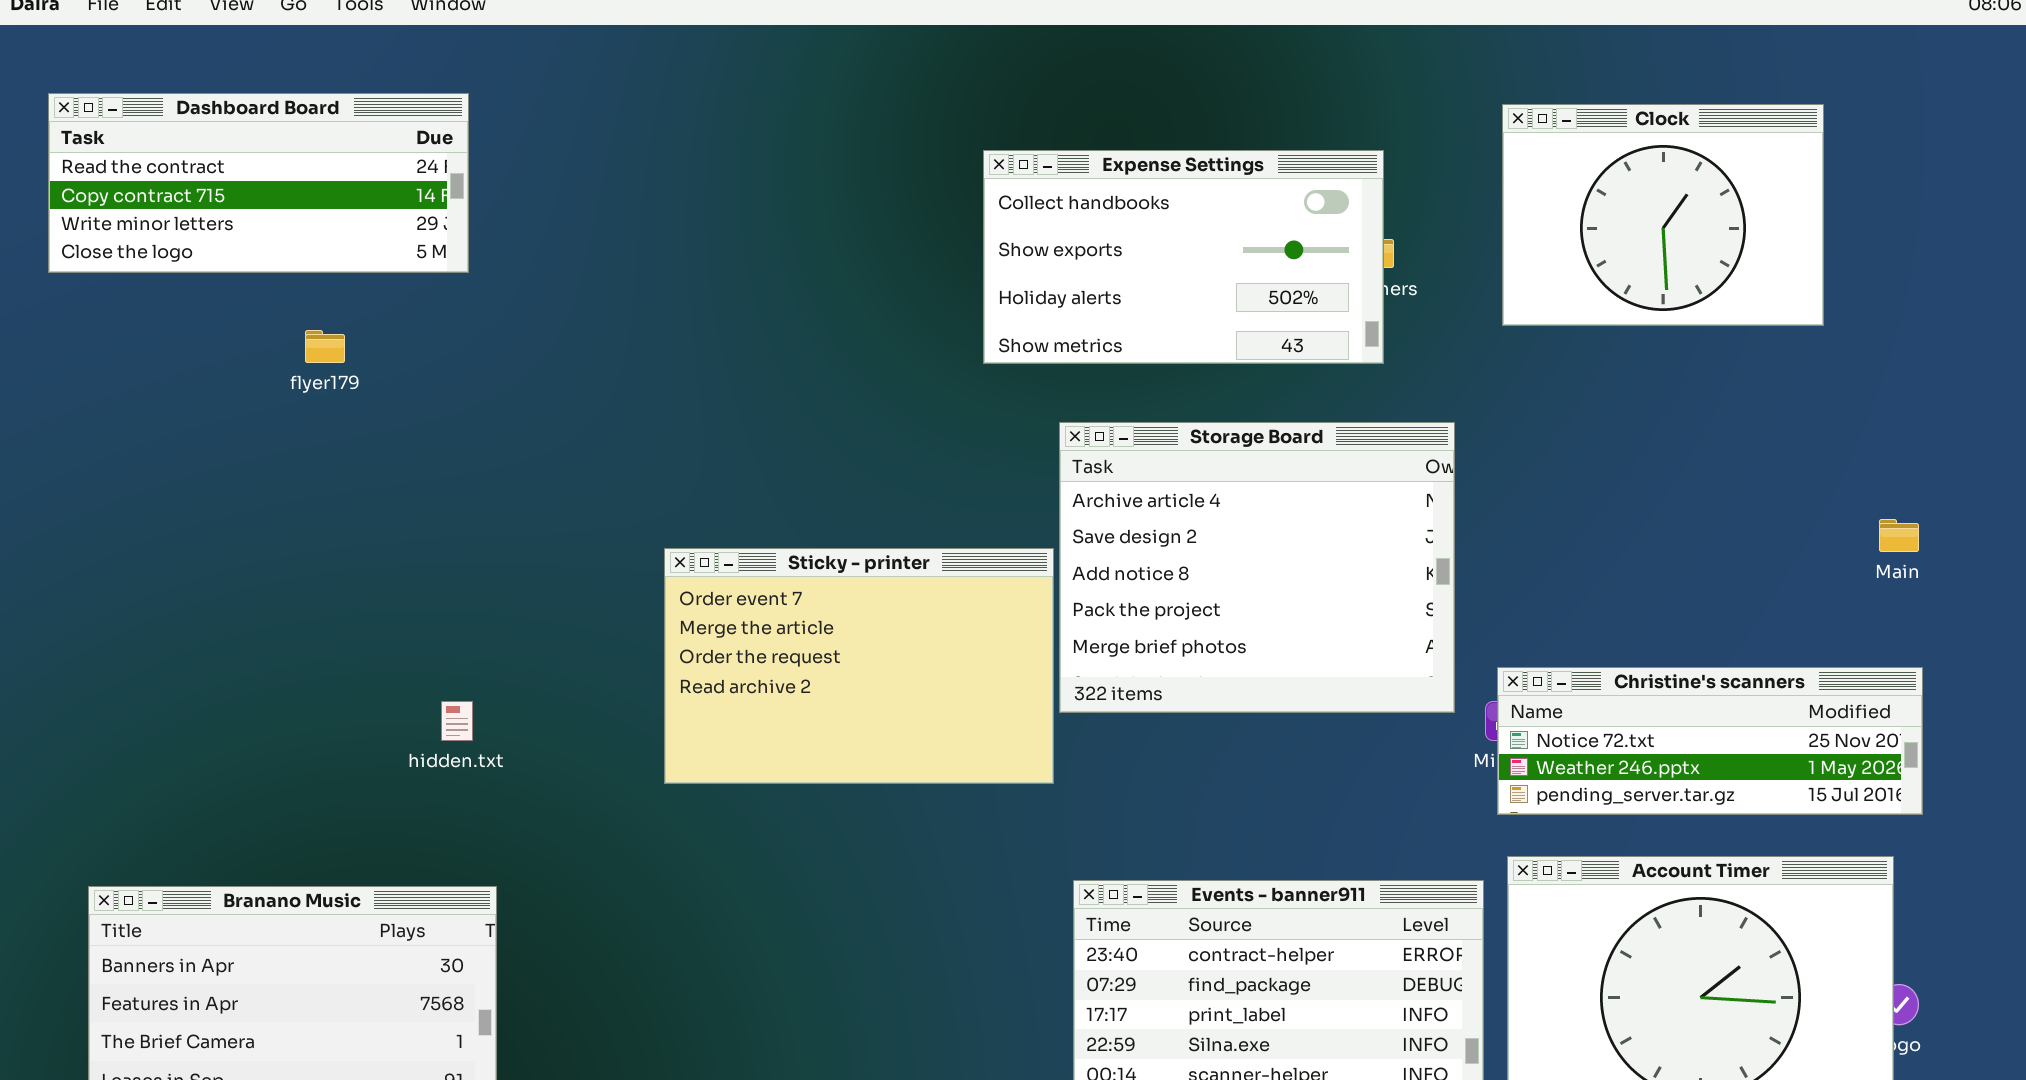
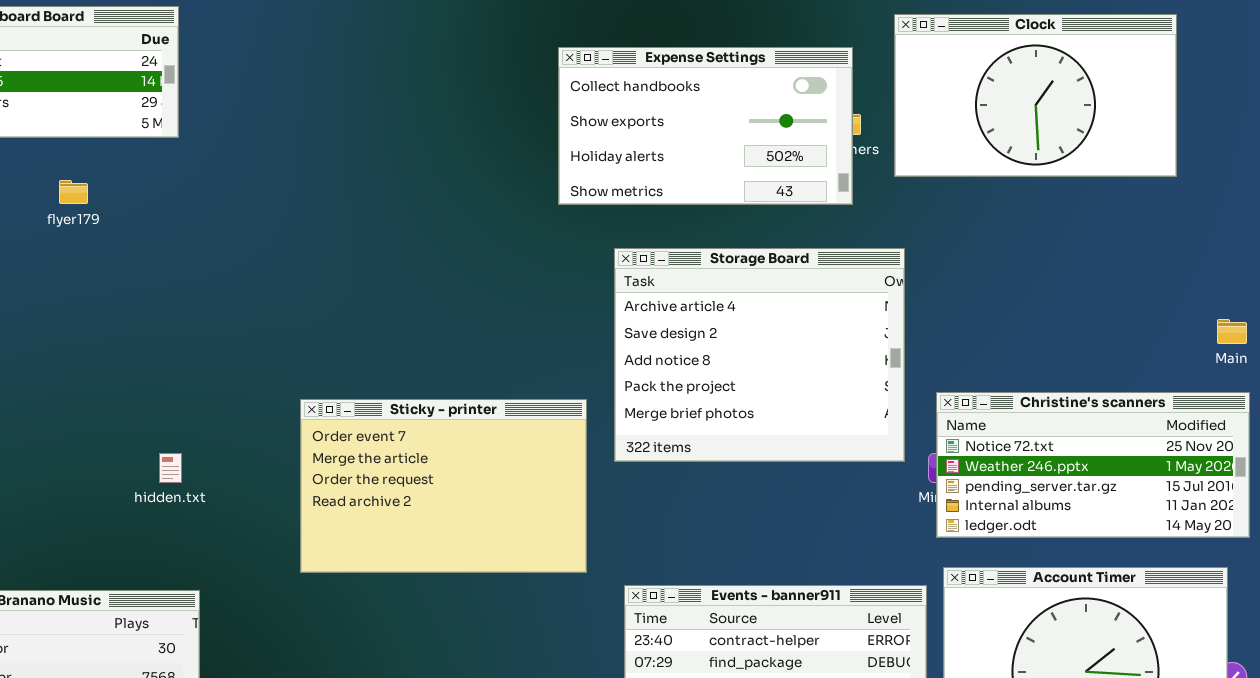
Clock: [1502,104,1824,326] -> [894,14,1177,177], resized
Sticky - printer: [664,548,1054,784] -> [300,399,587,573], moved
Christine's scanners: [1497,667,1923,815] -> [936,392,1250,538], resized

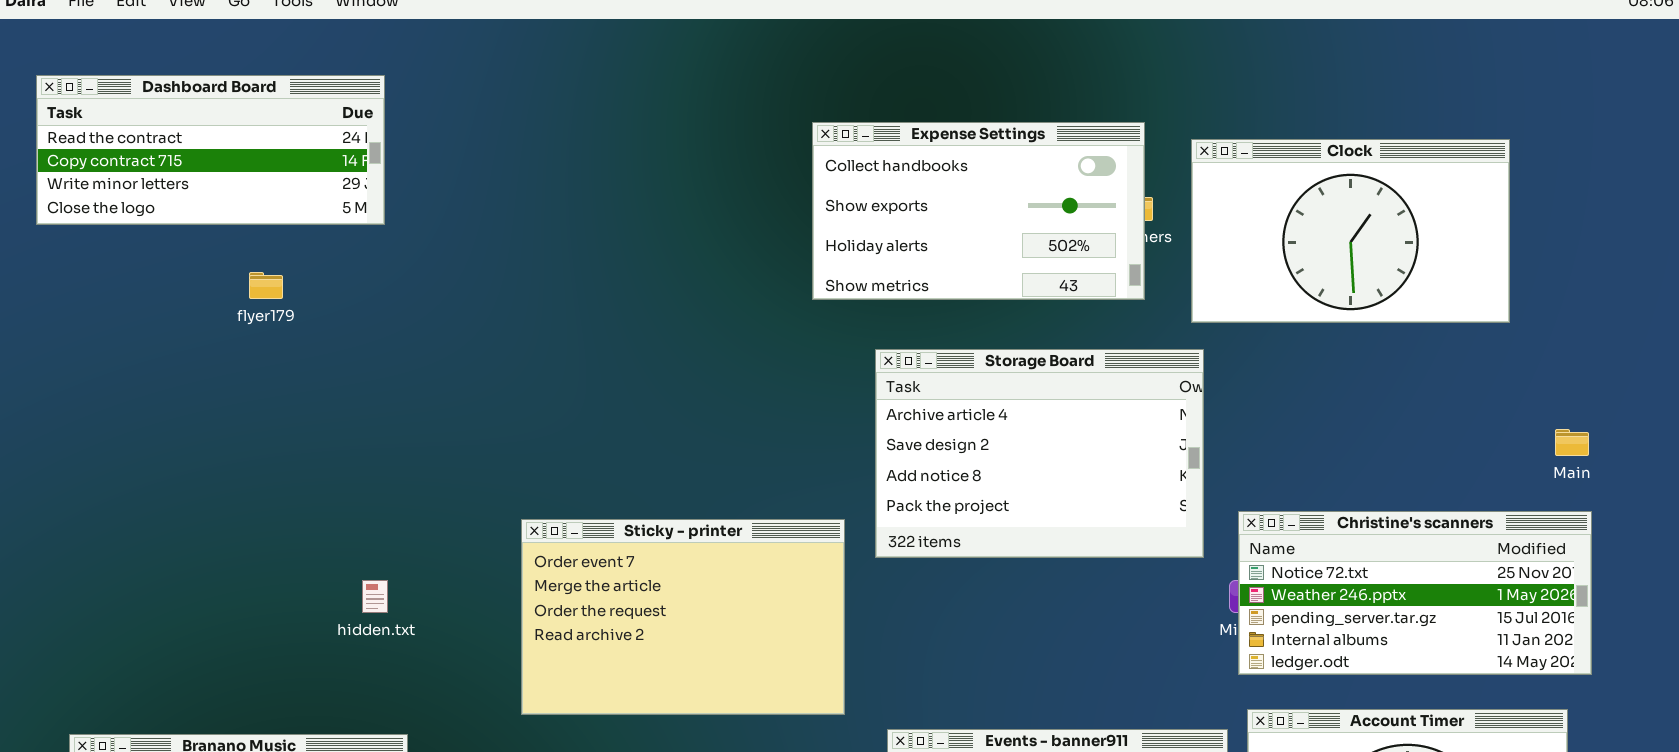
Clock: [894,14,1177,177] -> [1191,139,1510,323], moved
Storage Board: [614,248,905,462] -> [875,349,1204,558], resized

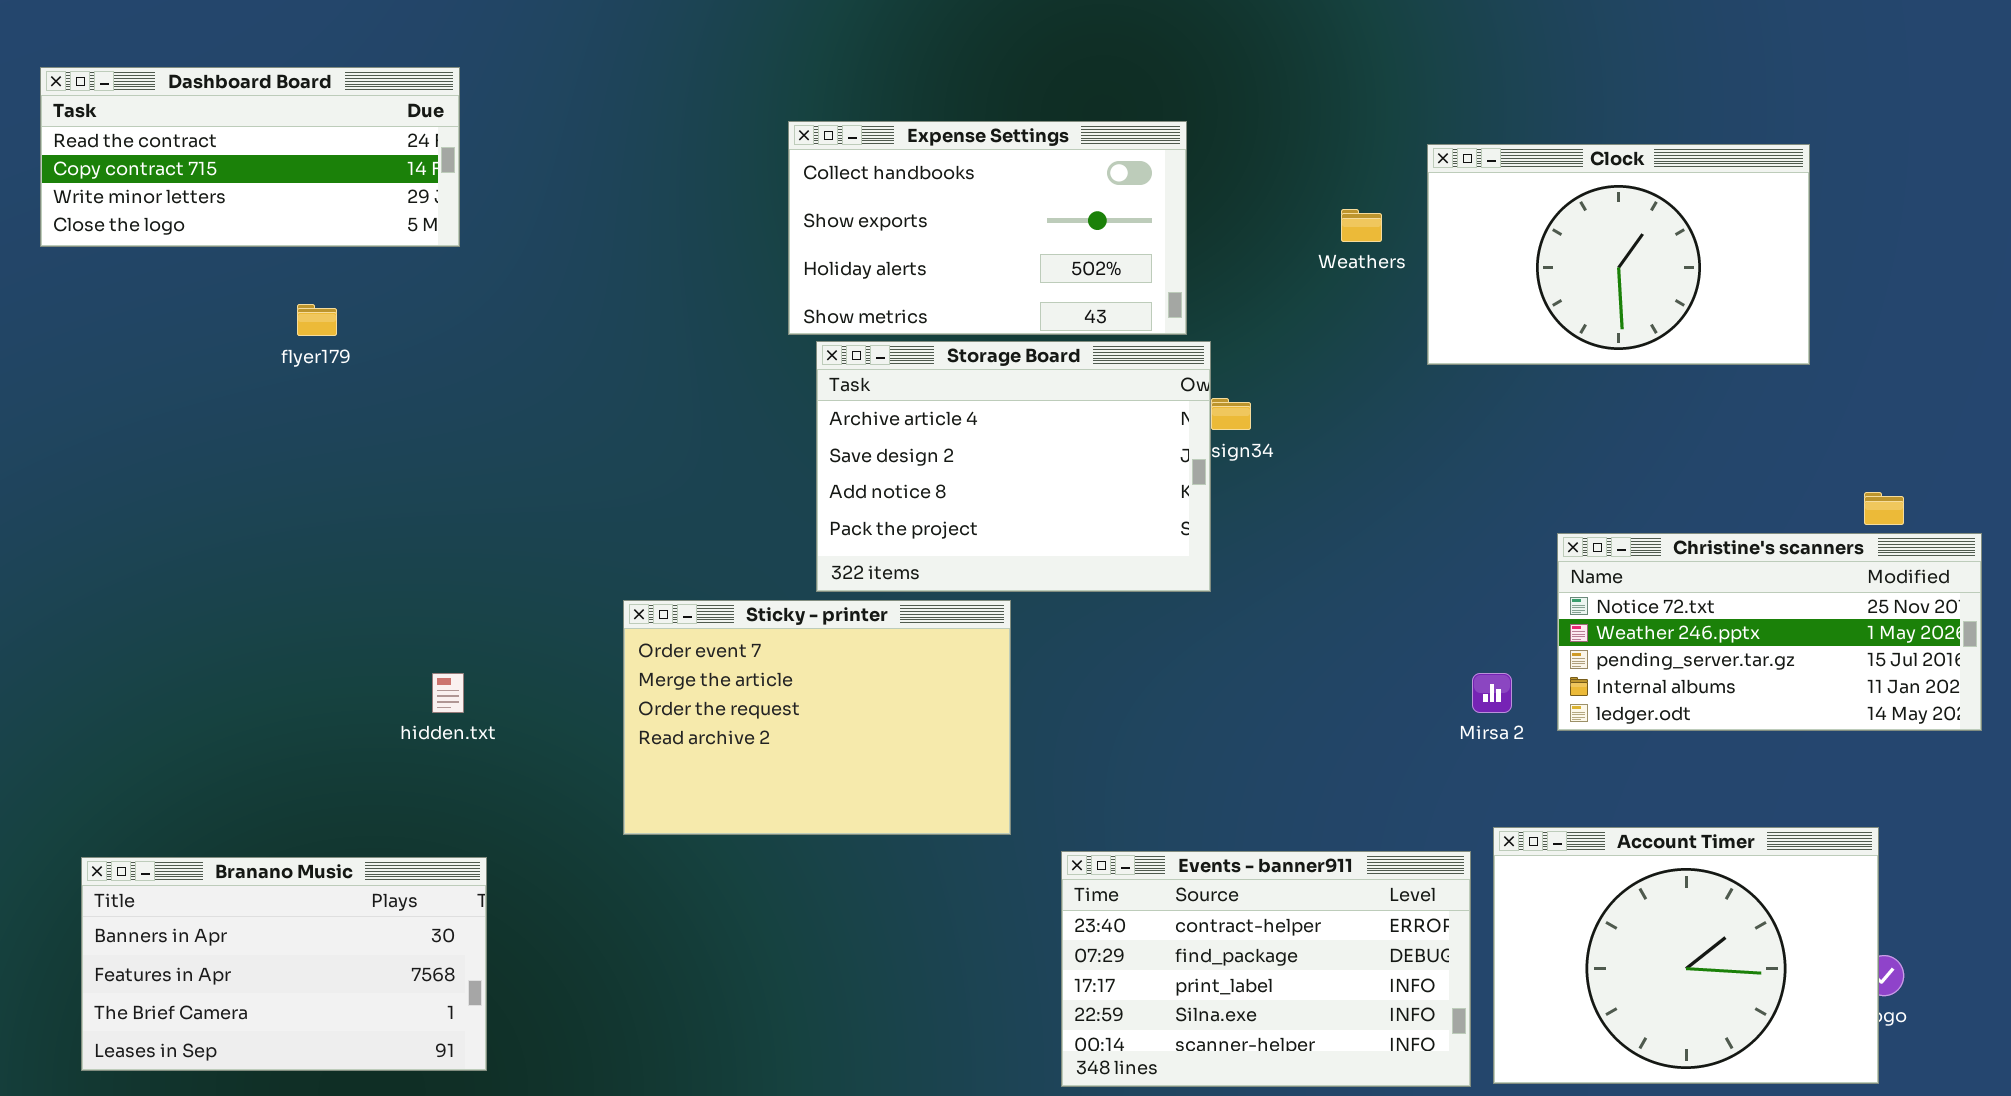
Expense Settings: [812,122,1145,300] -> [788,121,1187,335], moved
Storage Board: [875,349,1204,558] -> [816,341,1211,592], moved
Christine's scanners: [1238,511,1592,675] -> [1557,533,1982,731], moved

